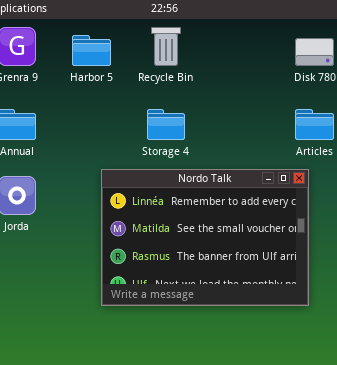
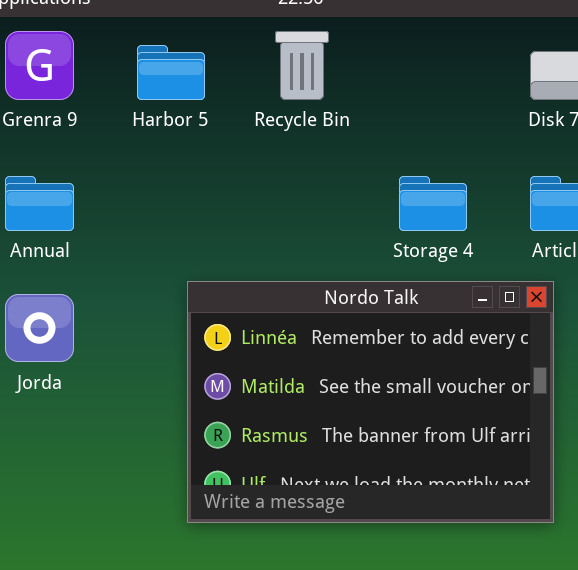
Storage 4: [147,109,185,140] -> [399,176,467,231], moved

